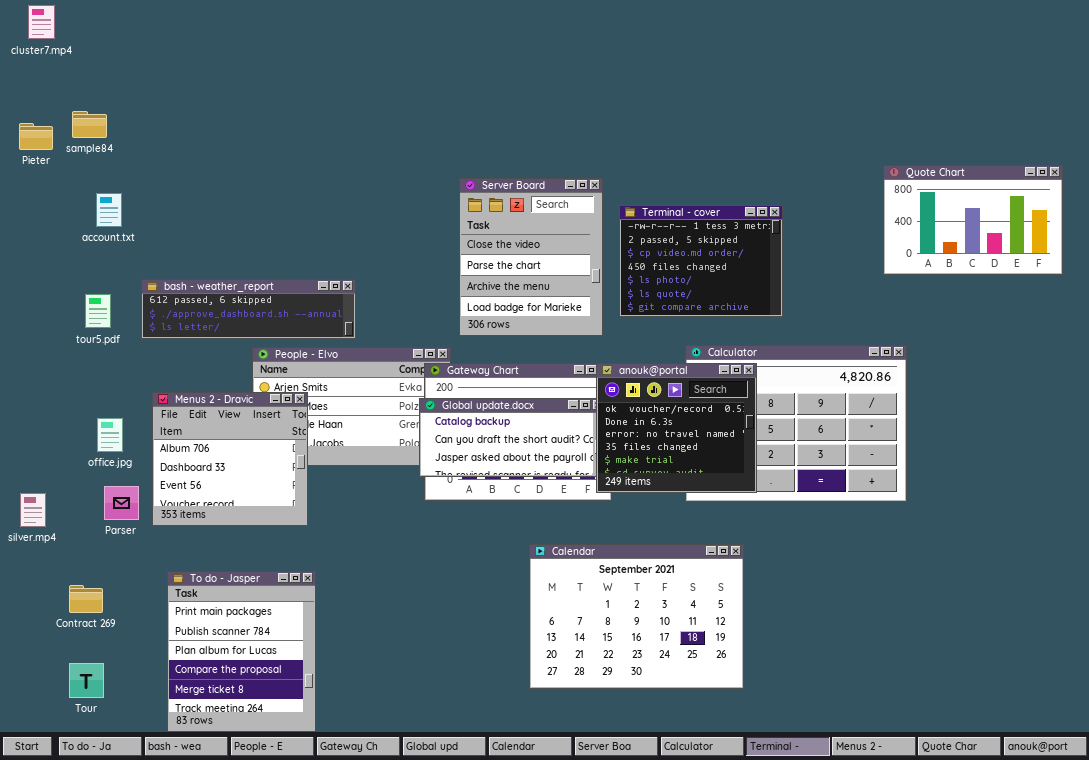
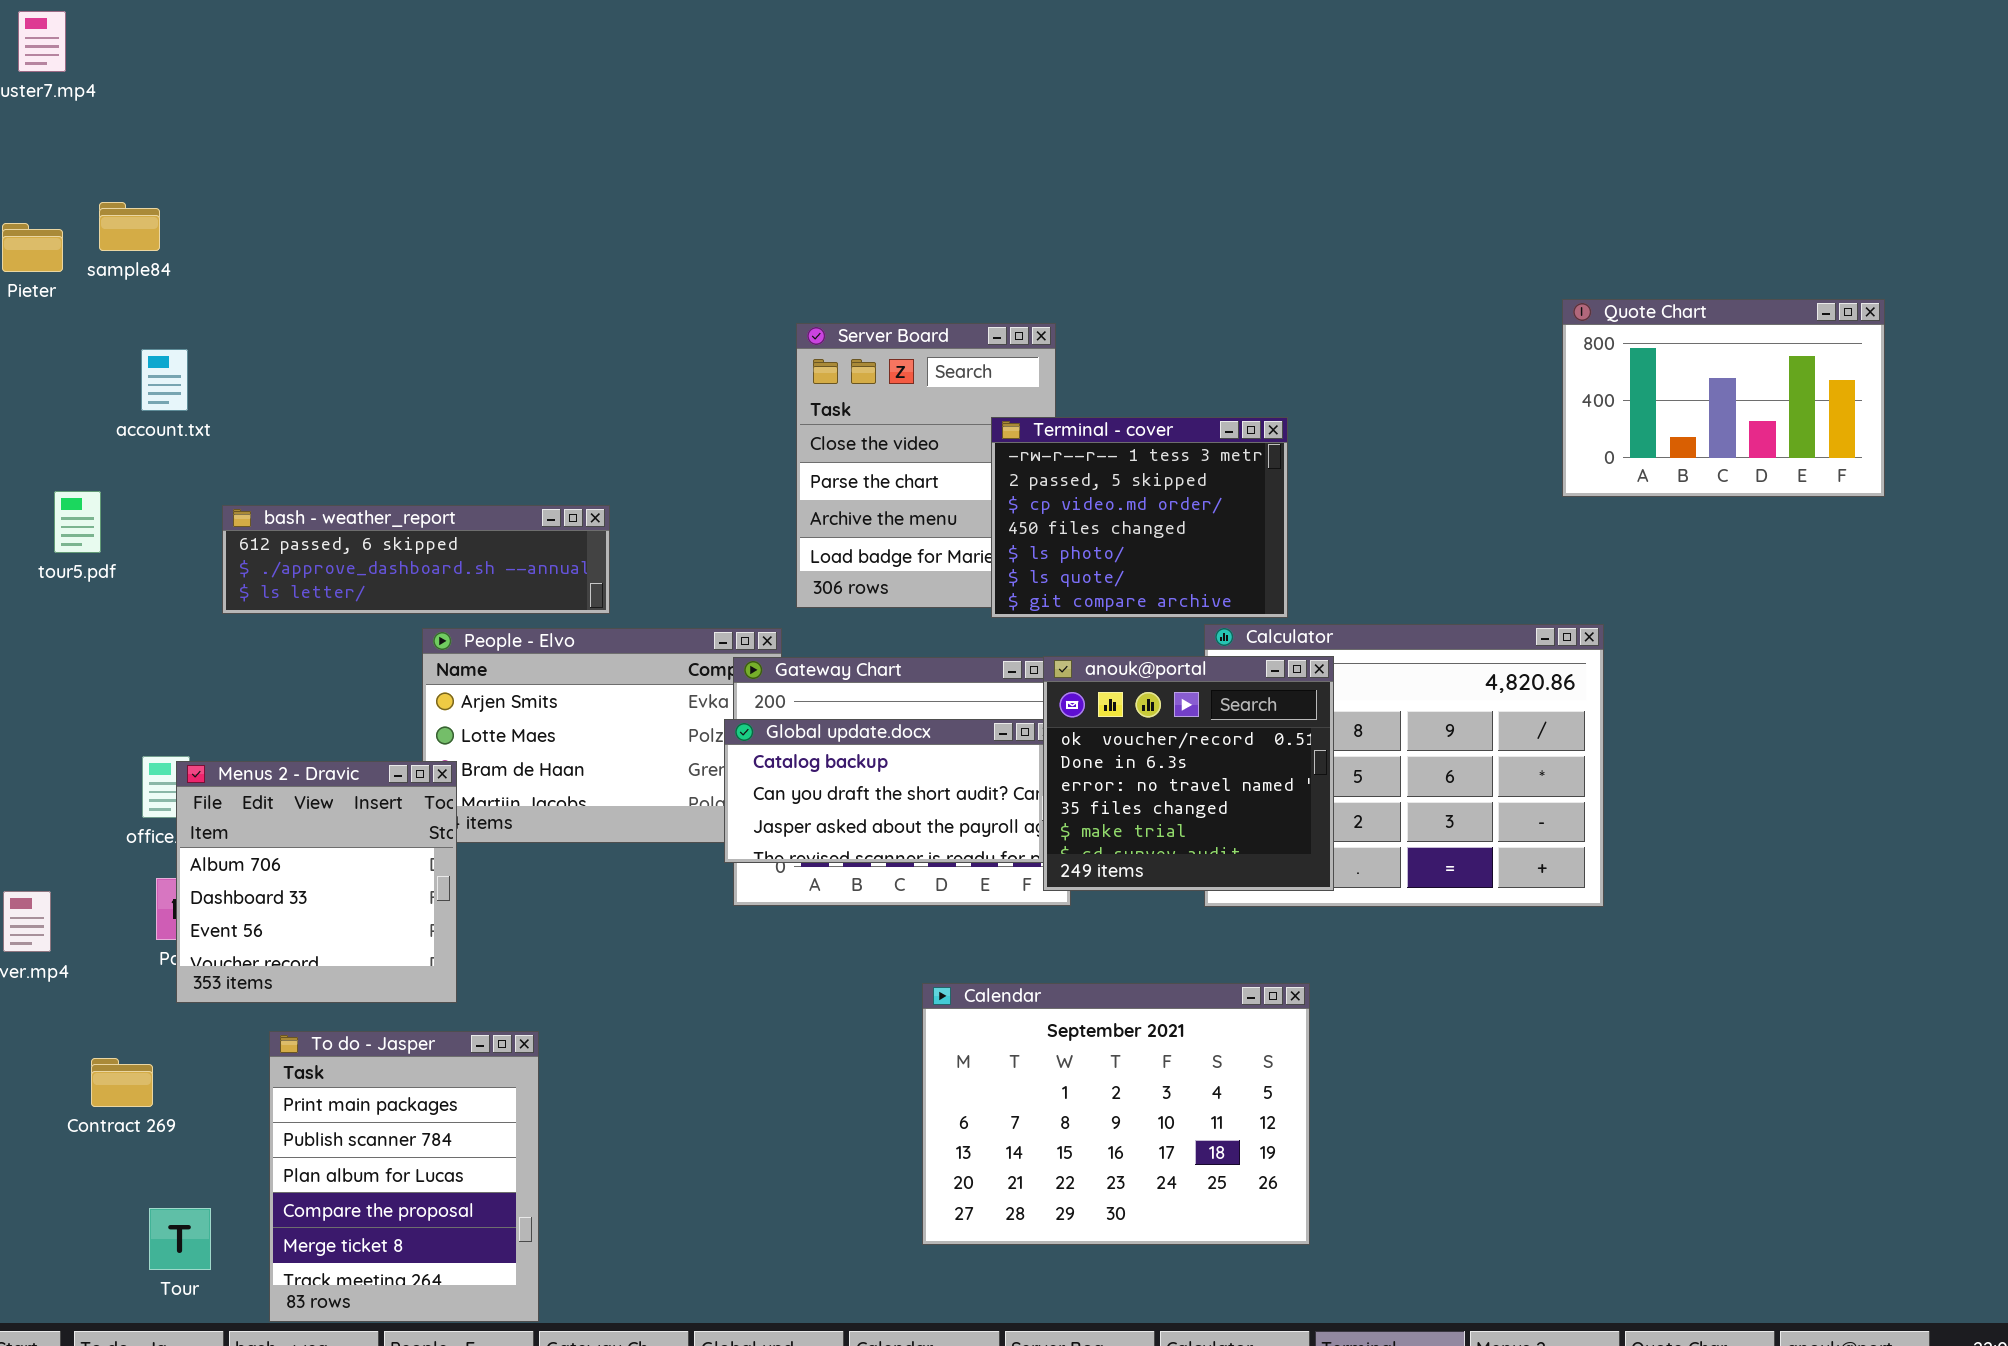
Terminal - cover: [619,205,783,317] -> [991,417,1288,618], moved
tour5.pdf: [85,294,111,328] -> [54,491,101,553], moved
Menus 2 - Dravic: [152,392,308,526] -> [176,761,457,1003], moved
Tour: [69,663,104,698] -> [149,1208,211,1270], moved

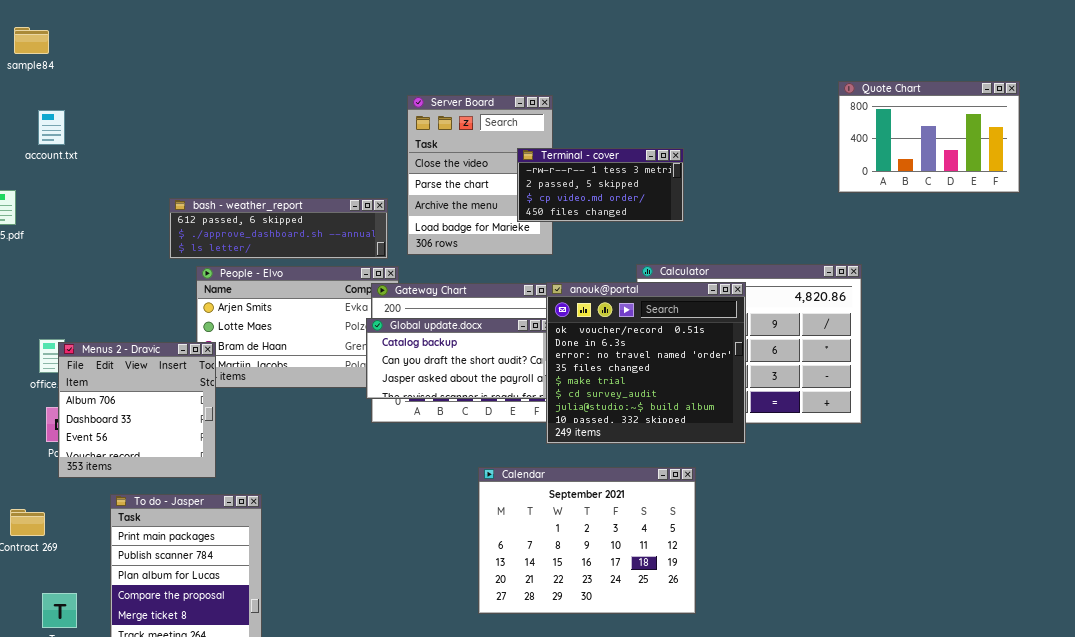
Terminal - cover: [991,417,1288,618] -> [517,148,684,222], resized
bash - weather_report: [222,505,610,614] -> [169,198,388,259], moved
anouk@portal: [1043,656,1334,891] -> [546,282,746,444], resized

